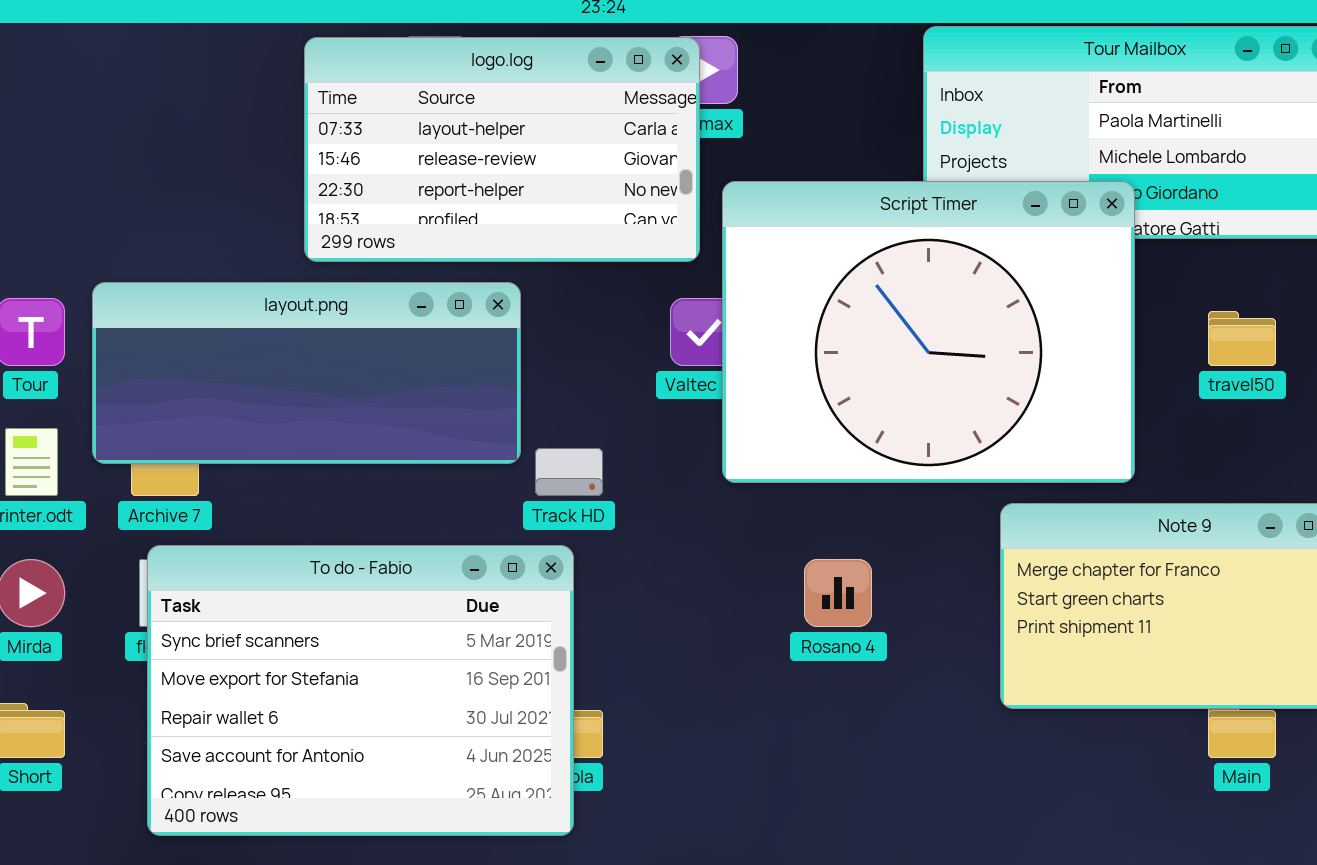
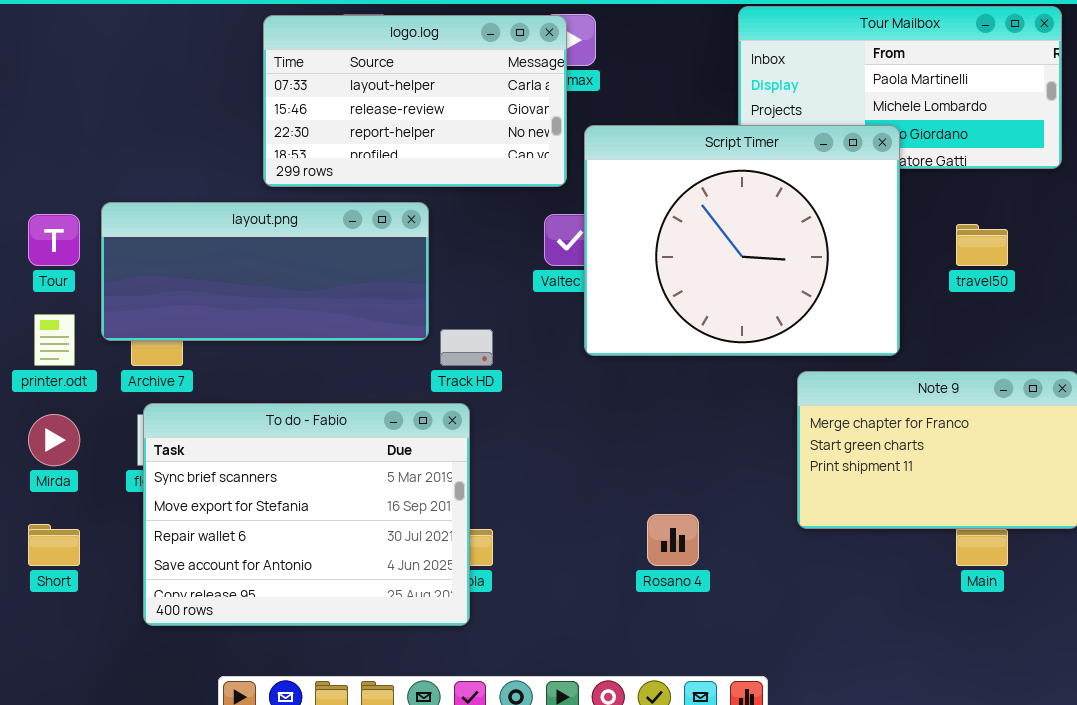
Rosano 4: [804,559,872,627] -> [647,514,699,566], moved

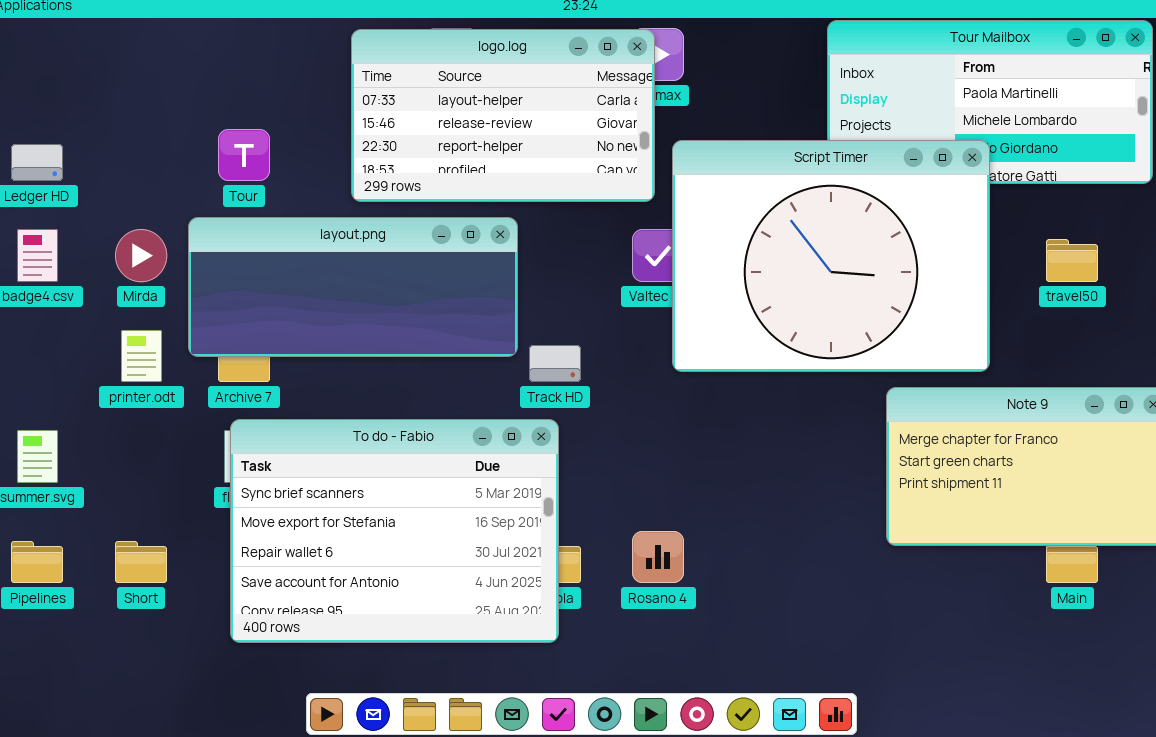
Tour: [28,214,80,266] -> [218,129,270,181], moved
Mirda: [28,414,80,466] -> [115,229,167,282], moved
Rosano 4: [647,514,699,566] -> [632,531,684,583], moved

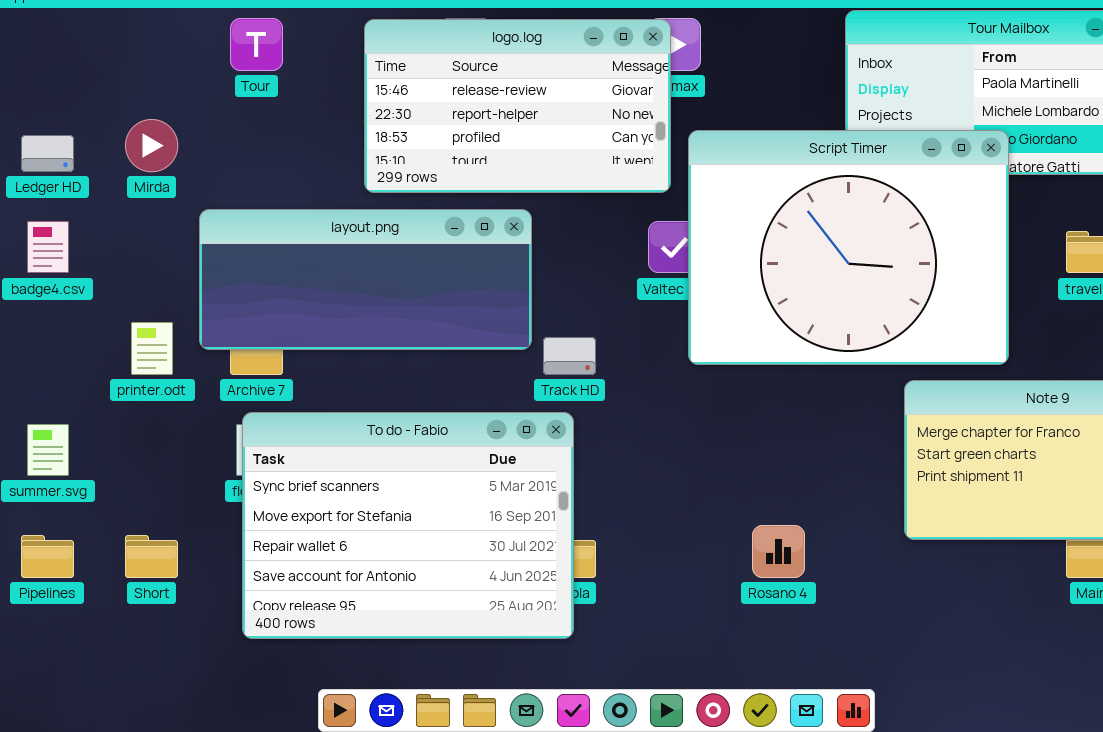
logo.log: [351,29,655,202] -> [364,19,671,193], scrolled down 1 row
Tour: [218,129,270,181] -> [230,18,283,71], moved
Mirda: [115,229,167,282] -> [125,119,178,172], moved
Rosano 4: [632,531,684,583] -> [752,525,805,578], moved

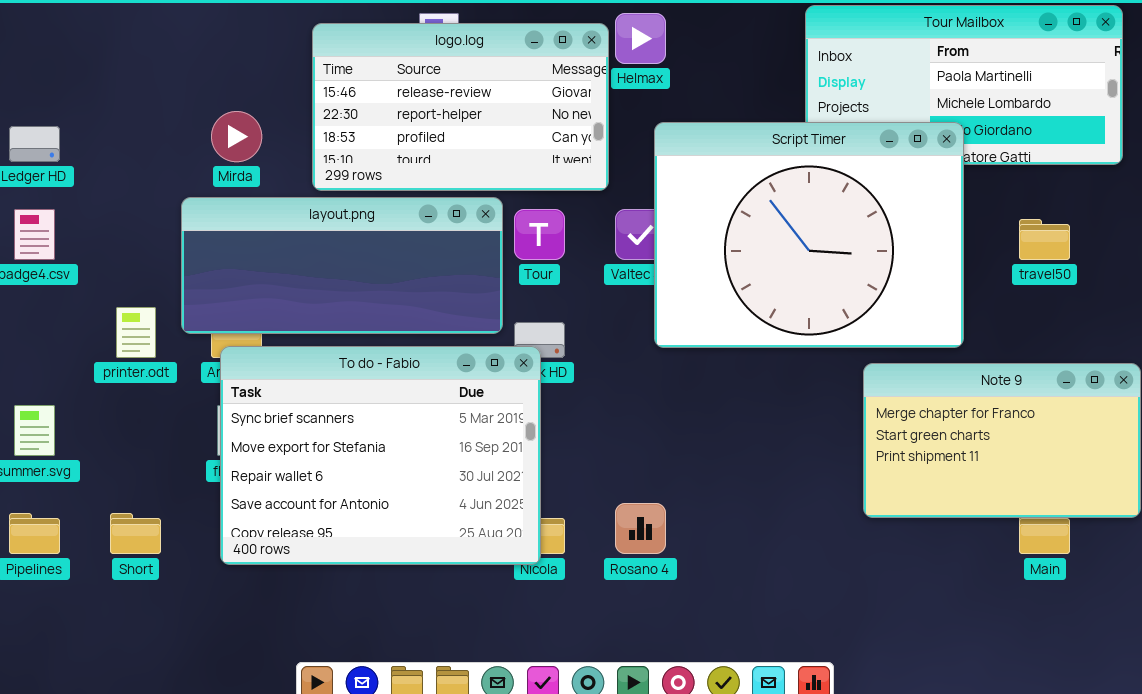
Tour: [230,18,283,71] -> [514,209,565,260], moved
logo.log: [364,19,671,193] -> [312,23,609,191], moved
Mirda: [125,119,178,172] -> [211,111,262,162], moved
To do - Fabio: [242,412,574,639] -> [220,346,541,565], moved
Rosano 4: [752,525,805,578] -> [615,503,666,554], moved

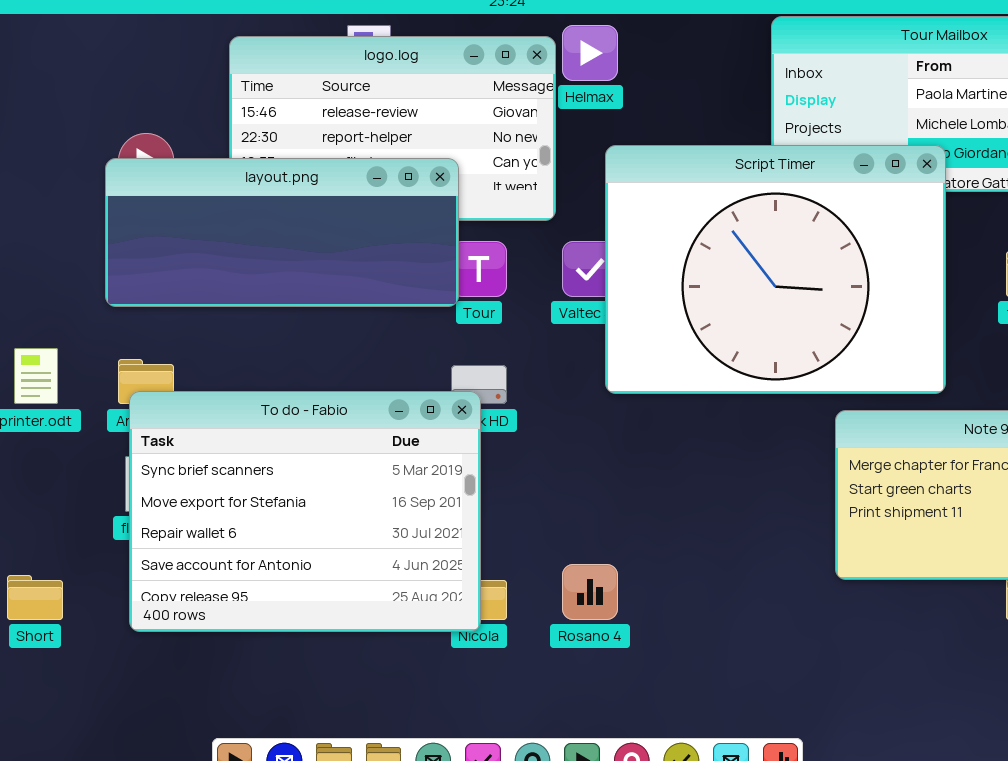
layout.png: [181,197,503,334] -> [105,158,459,307], moved

